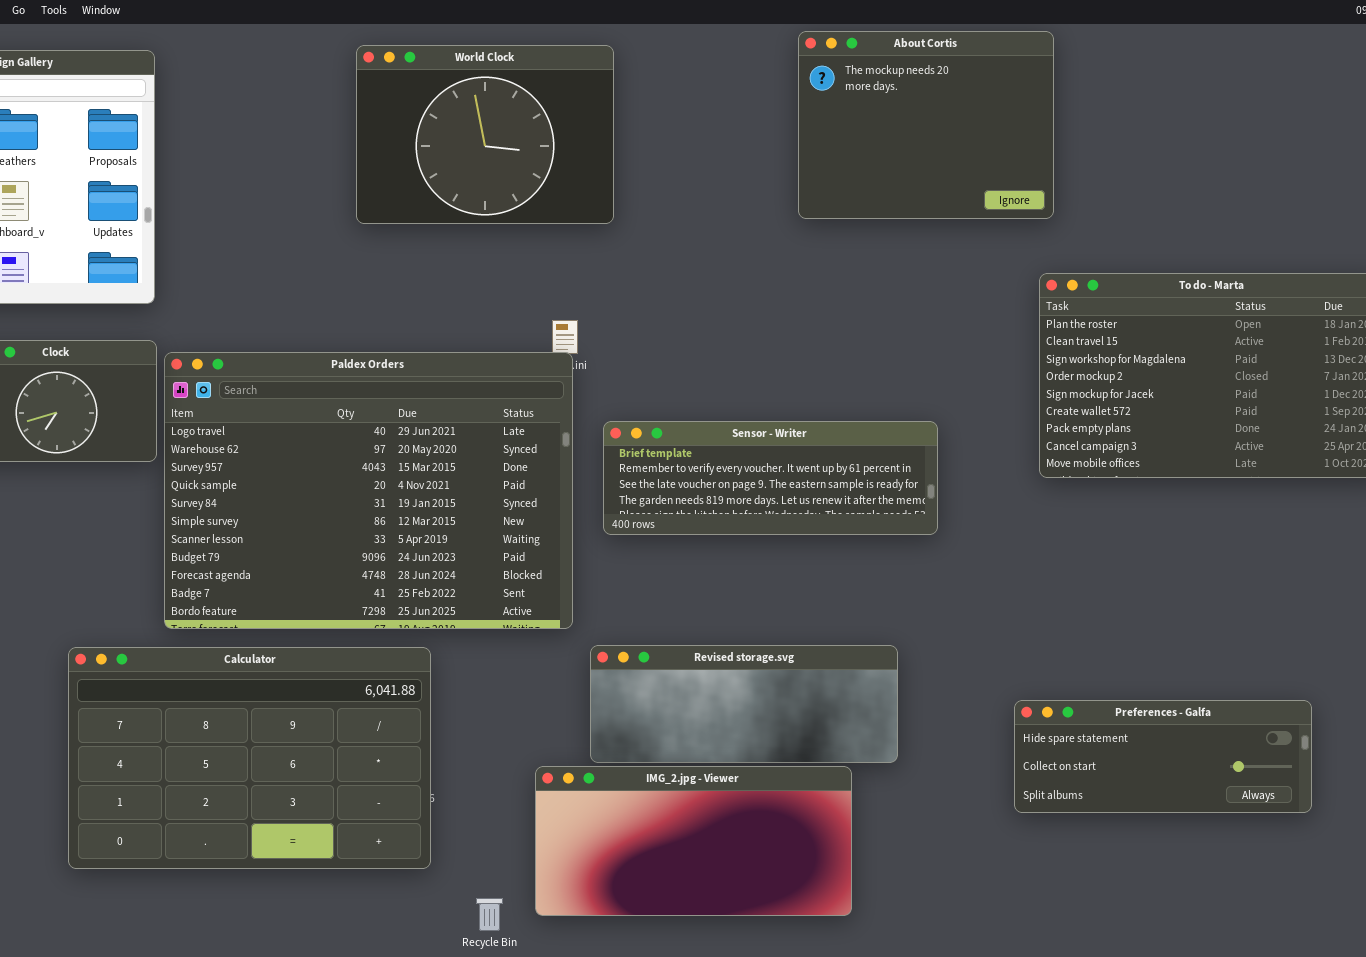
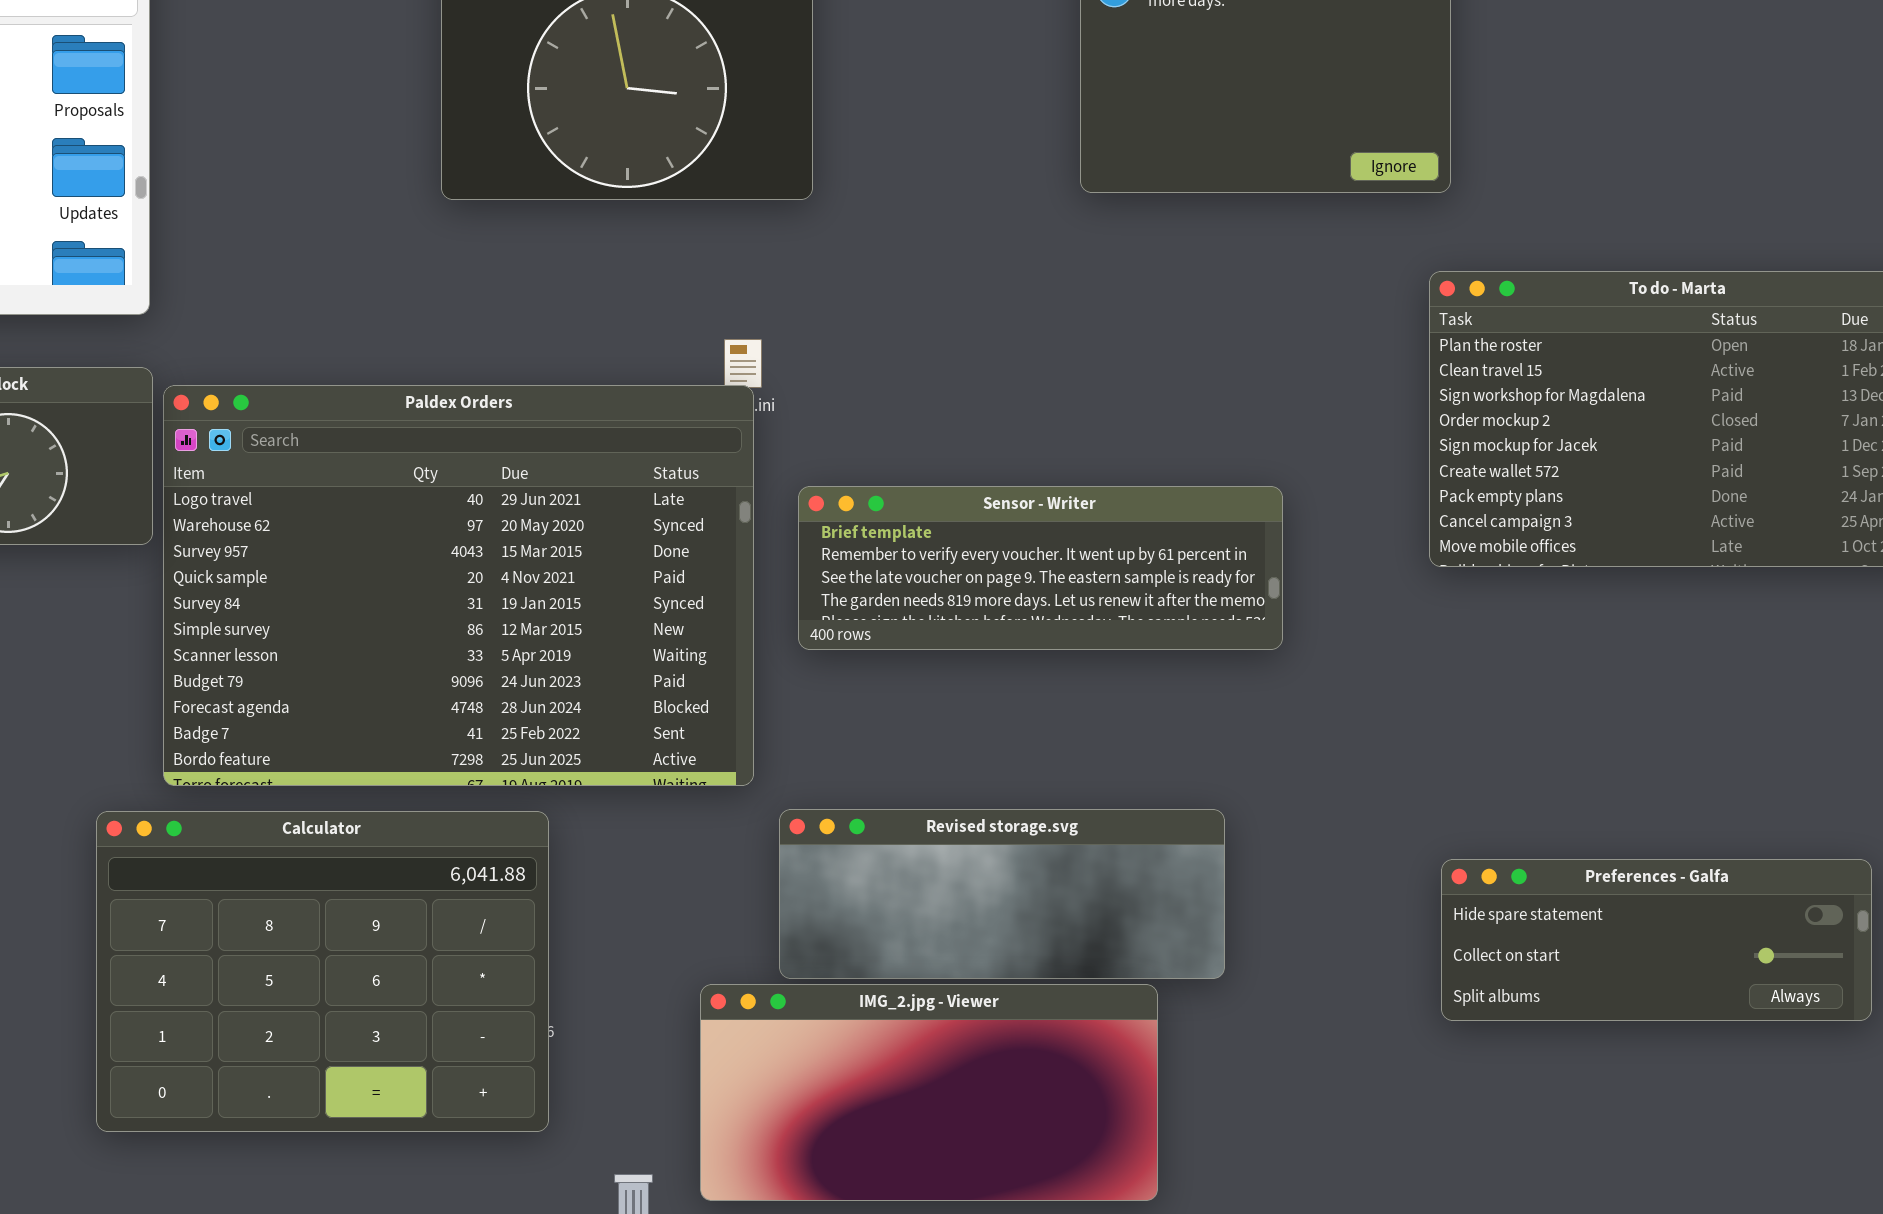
Calculator: [68,647,431,869] -> [96,811,549,1132], resized
Preferences - Galfa: [1014,700,1312,813] -> [1441,859,1872,1021], moved

